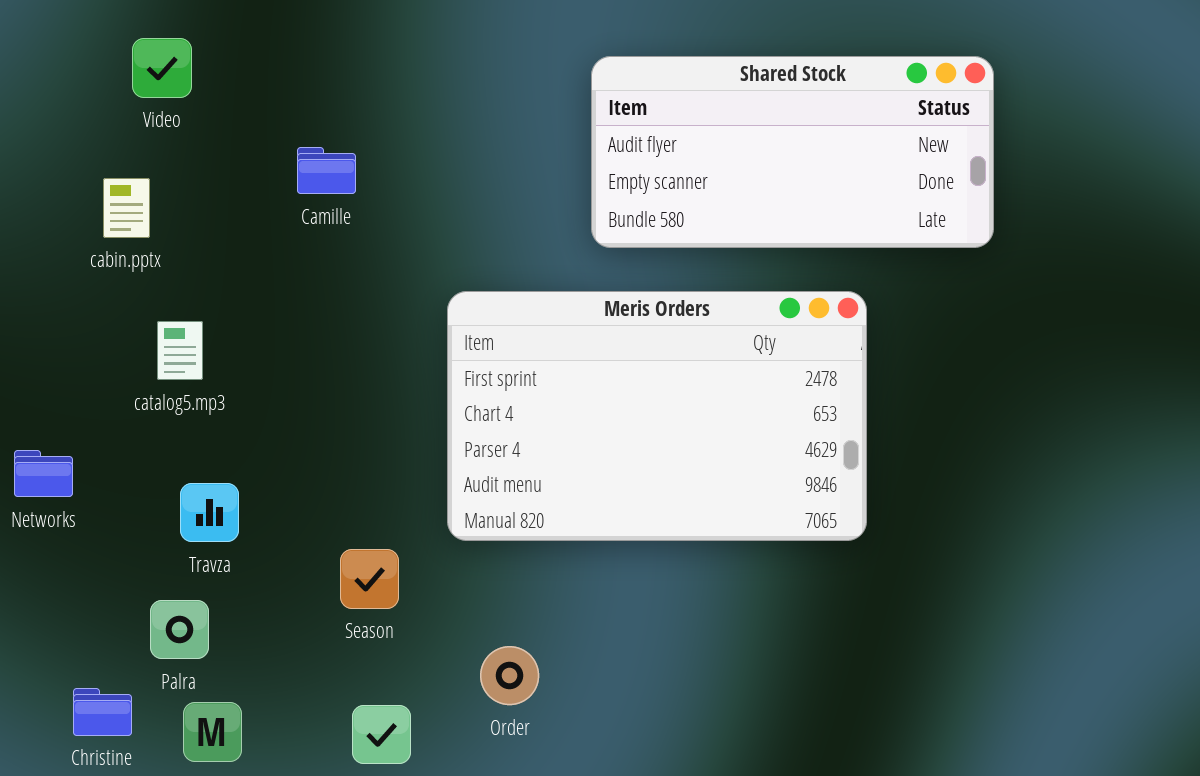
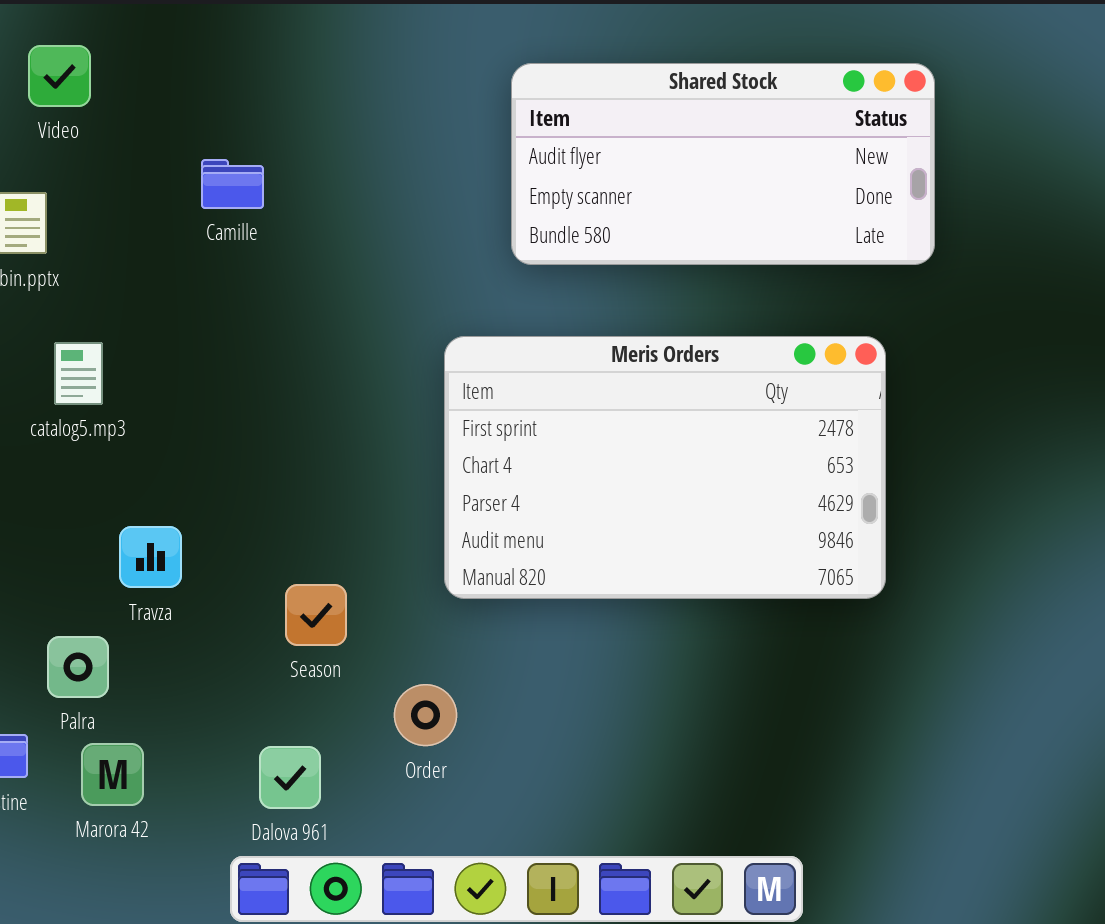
Meris Orders: [447,291,867,541] -> [444,336,886,599], moved
Travza: [180,483,239,542] -> [119,526,182,588], moved
Season: [340,549,399,609] -> [285,584,347,646], moved

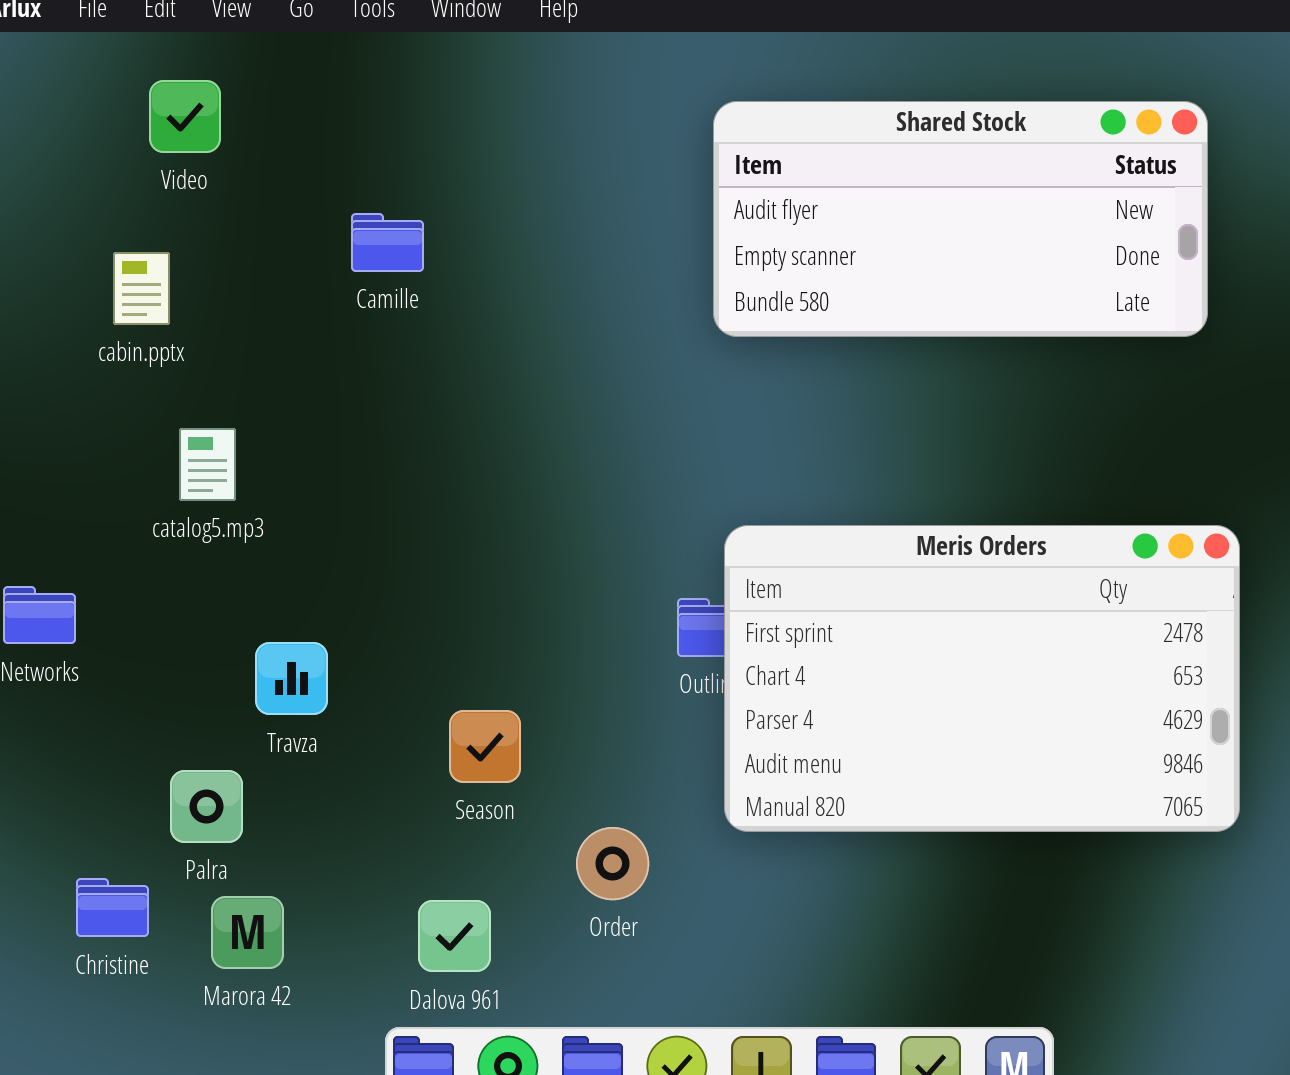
Meris Orders: [444,336,886,599] -> [724,525,1240,832], moved

